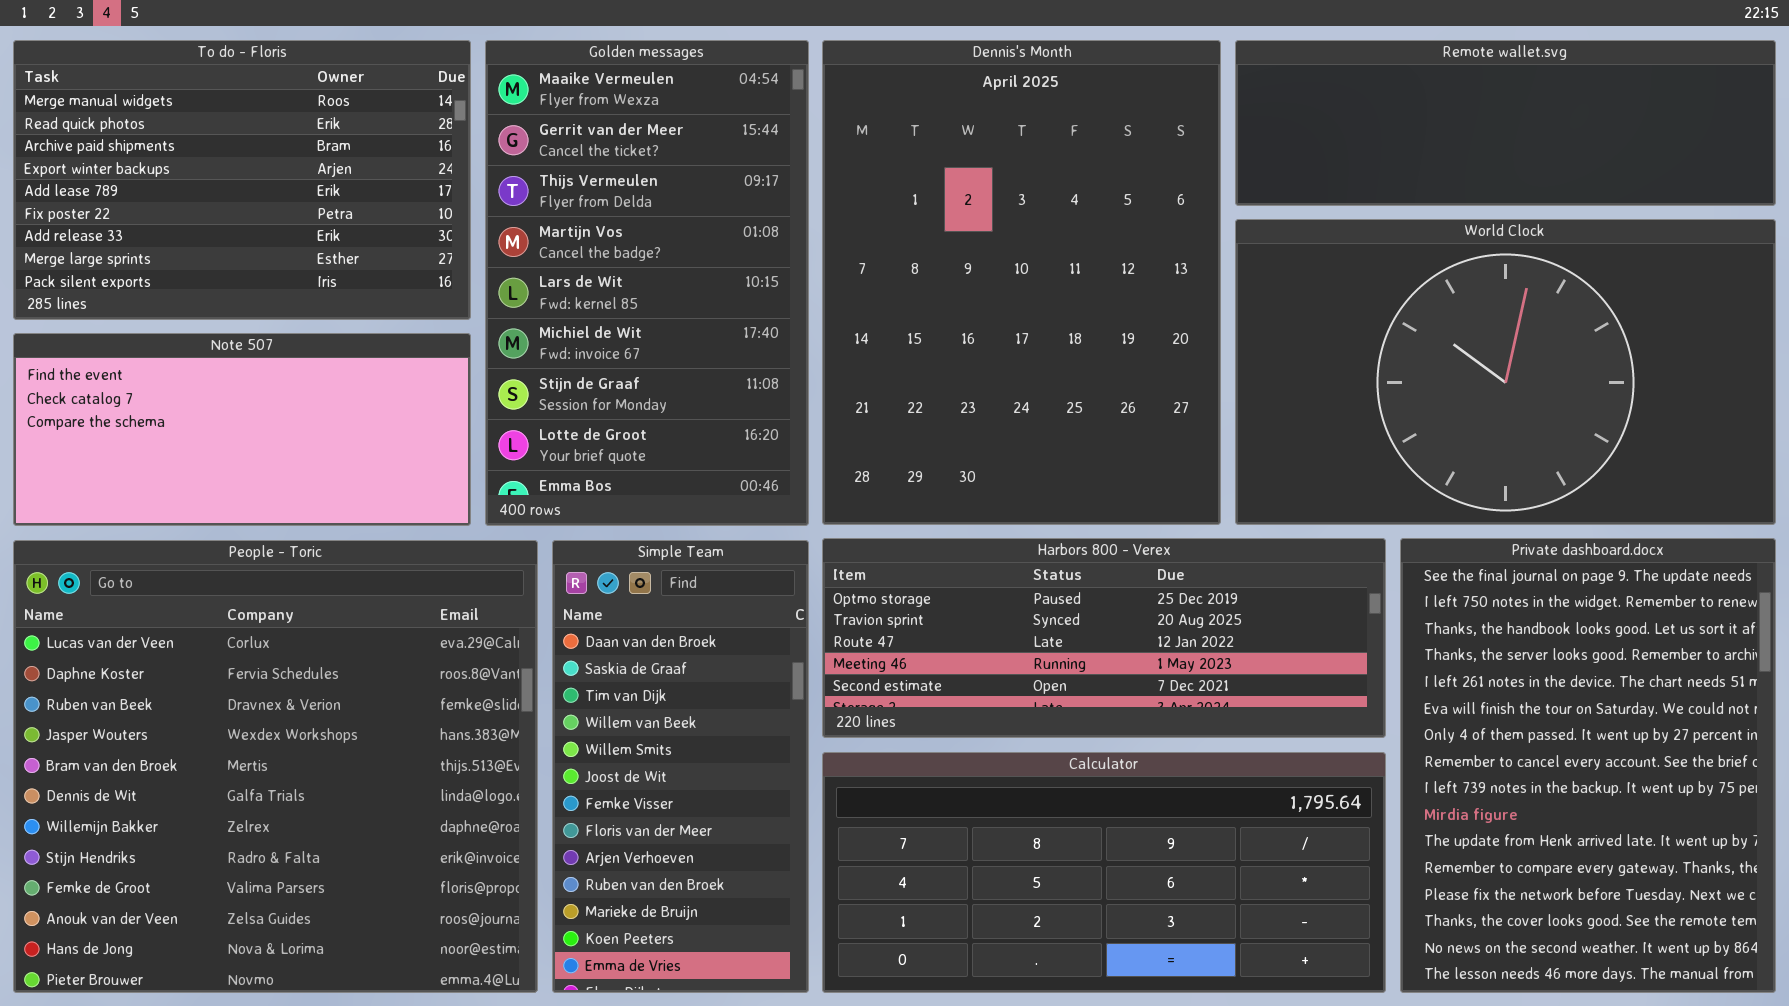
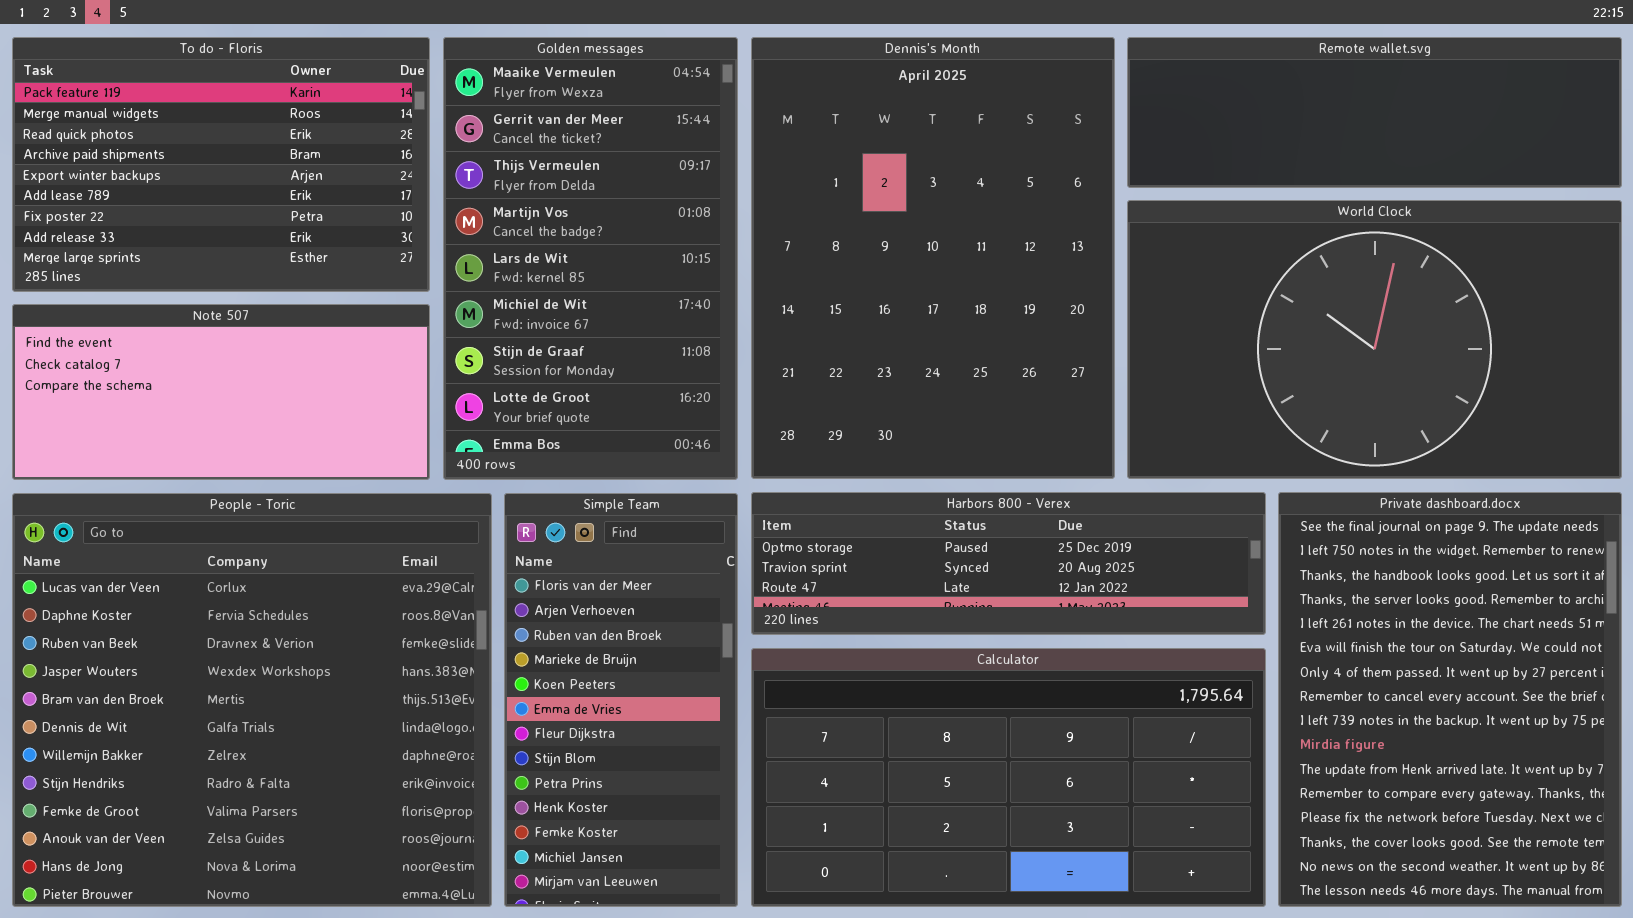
To do - Floris: [13,40,471,320] -> [12,37,430,292], scrolled up 1 row
Harbors 800 - Verex: [822,538,1386,738] -> [751,492,1266,635], resized
Simple Team: [552,540,809,993] -> [504,493,738,907], scrolled down 7 rows
Calculator: [822,752,1386,993] -> [751,648,1266,907], resized

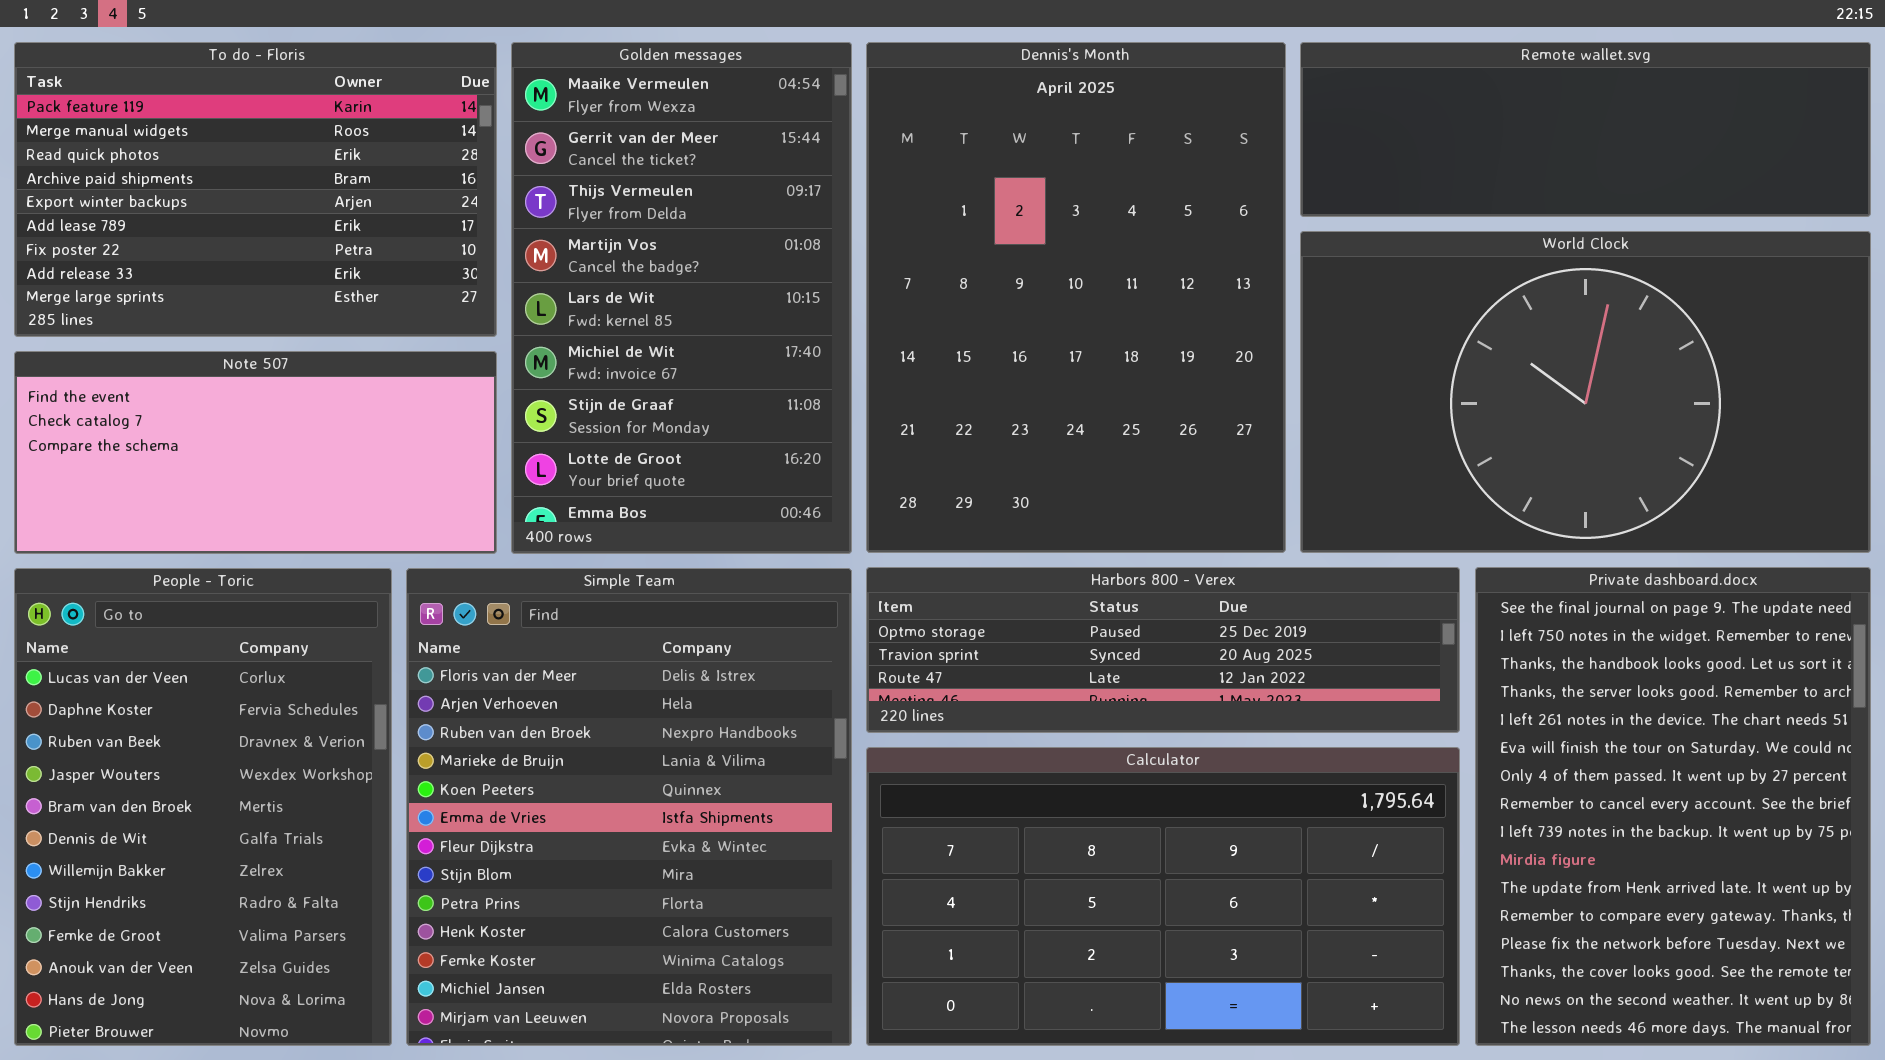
People - Toric: [12,493,492,907] -> [14,568,392,1046], resized
Simple Team: [504,493,738,907] -> [406,568,852,1046], resized

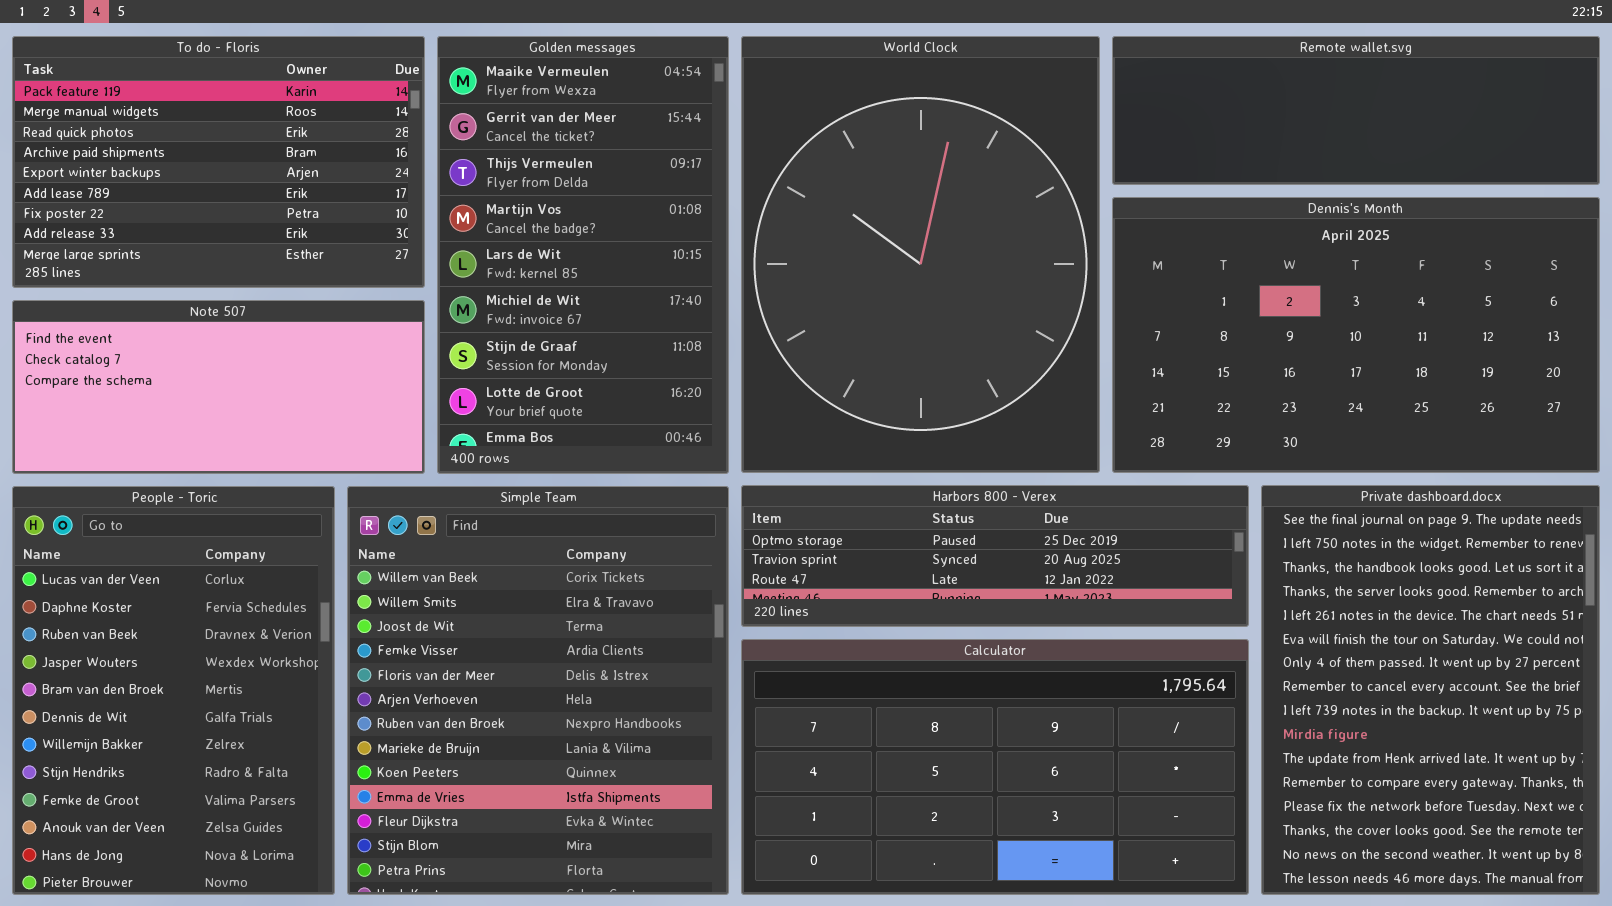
Dennis's Month: [866,42,1286,553] -> [1112,197,1600,473], moved, resized
World Clock: [1300,231,1871,553] -> [741,36,1100,473], moved, resized
Simple Team: [406,568,852,1046] -> [347,486,729,895], scrolled up 4 rows

